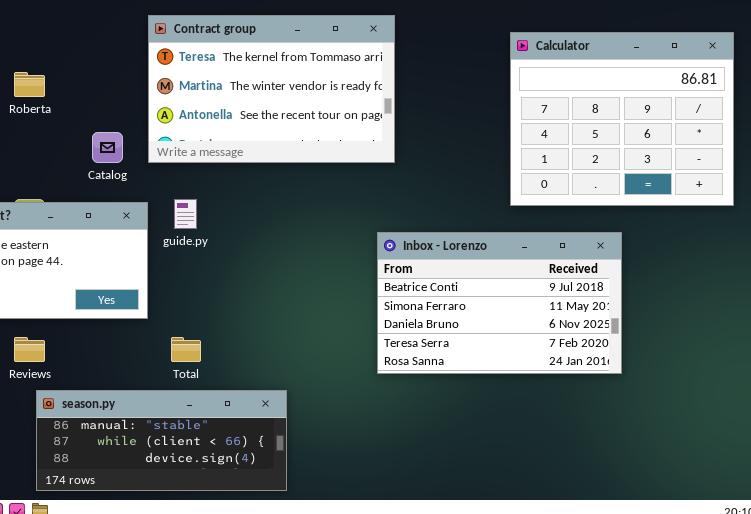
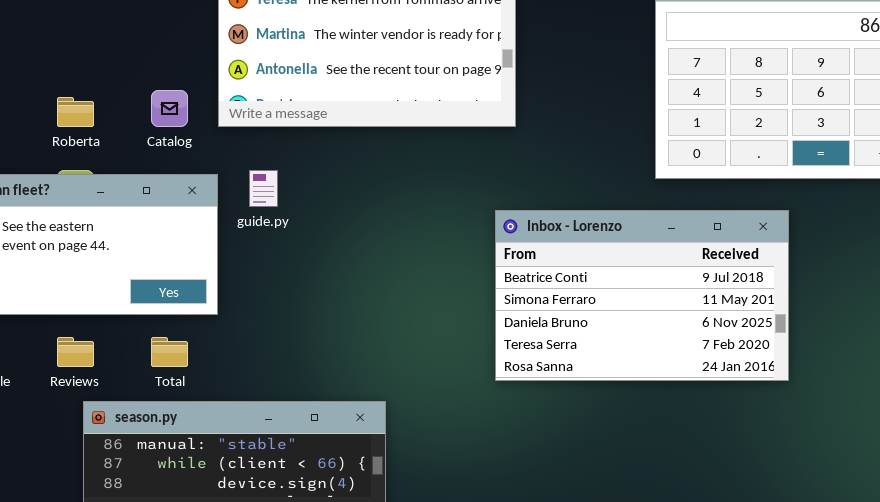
Roberta: [14,72,45,97] -> [57,97,94,127], moved
Total: [171,337,201,362] -> [151,337,188,367], moved

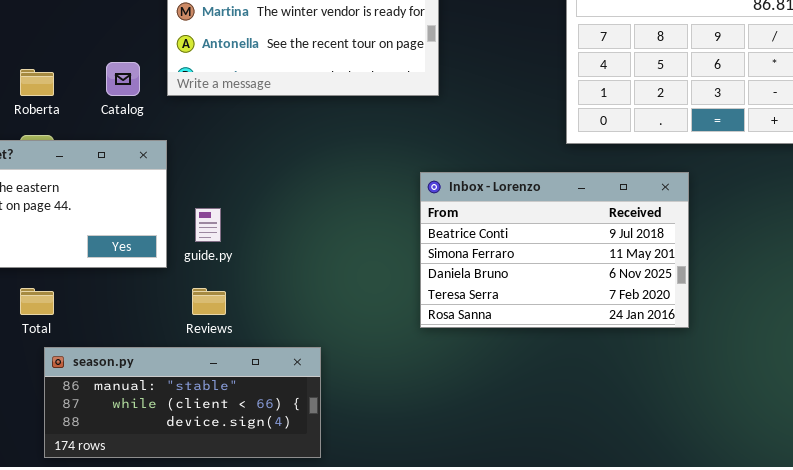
guide.py: [249,170,278,207] -> [195,208,221,242], moved
Reviews: [57,337,94,367] -> [192,288,226,315], moved
Total: [151,337,188,367] -> [20,288,54,315], moved

